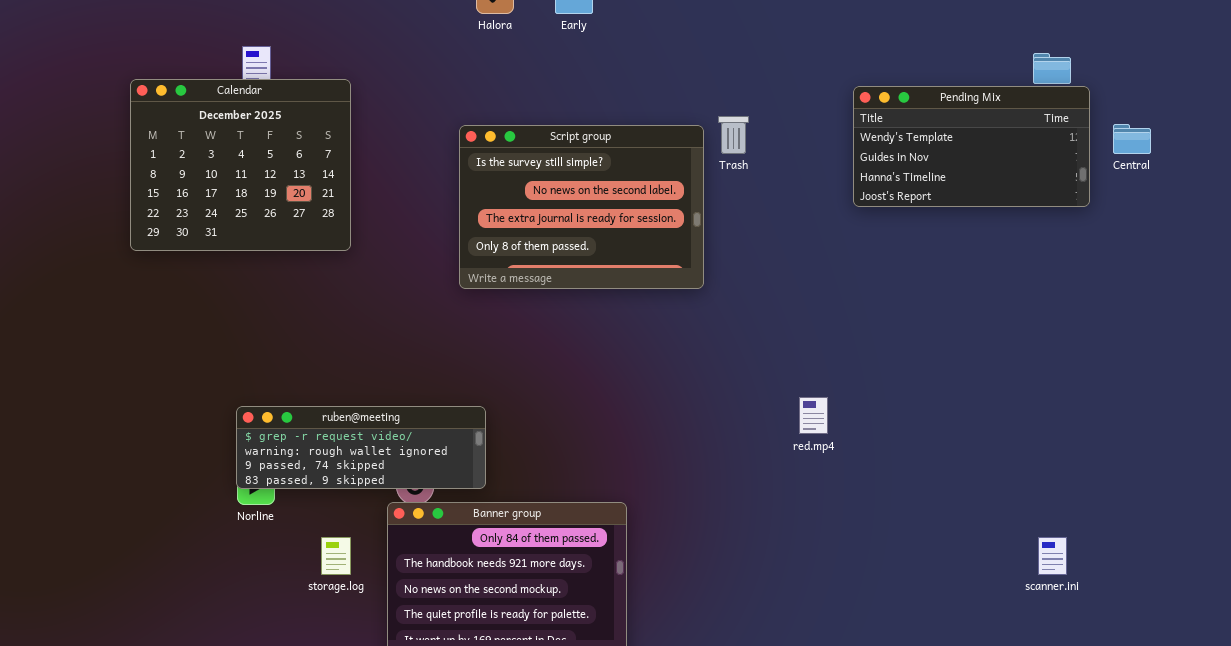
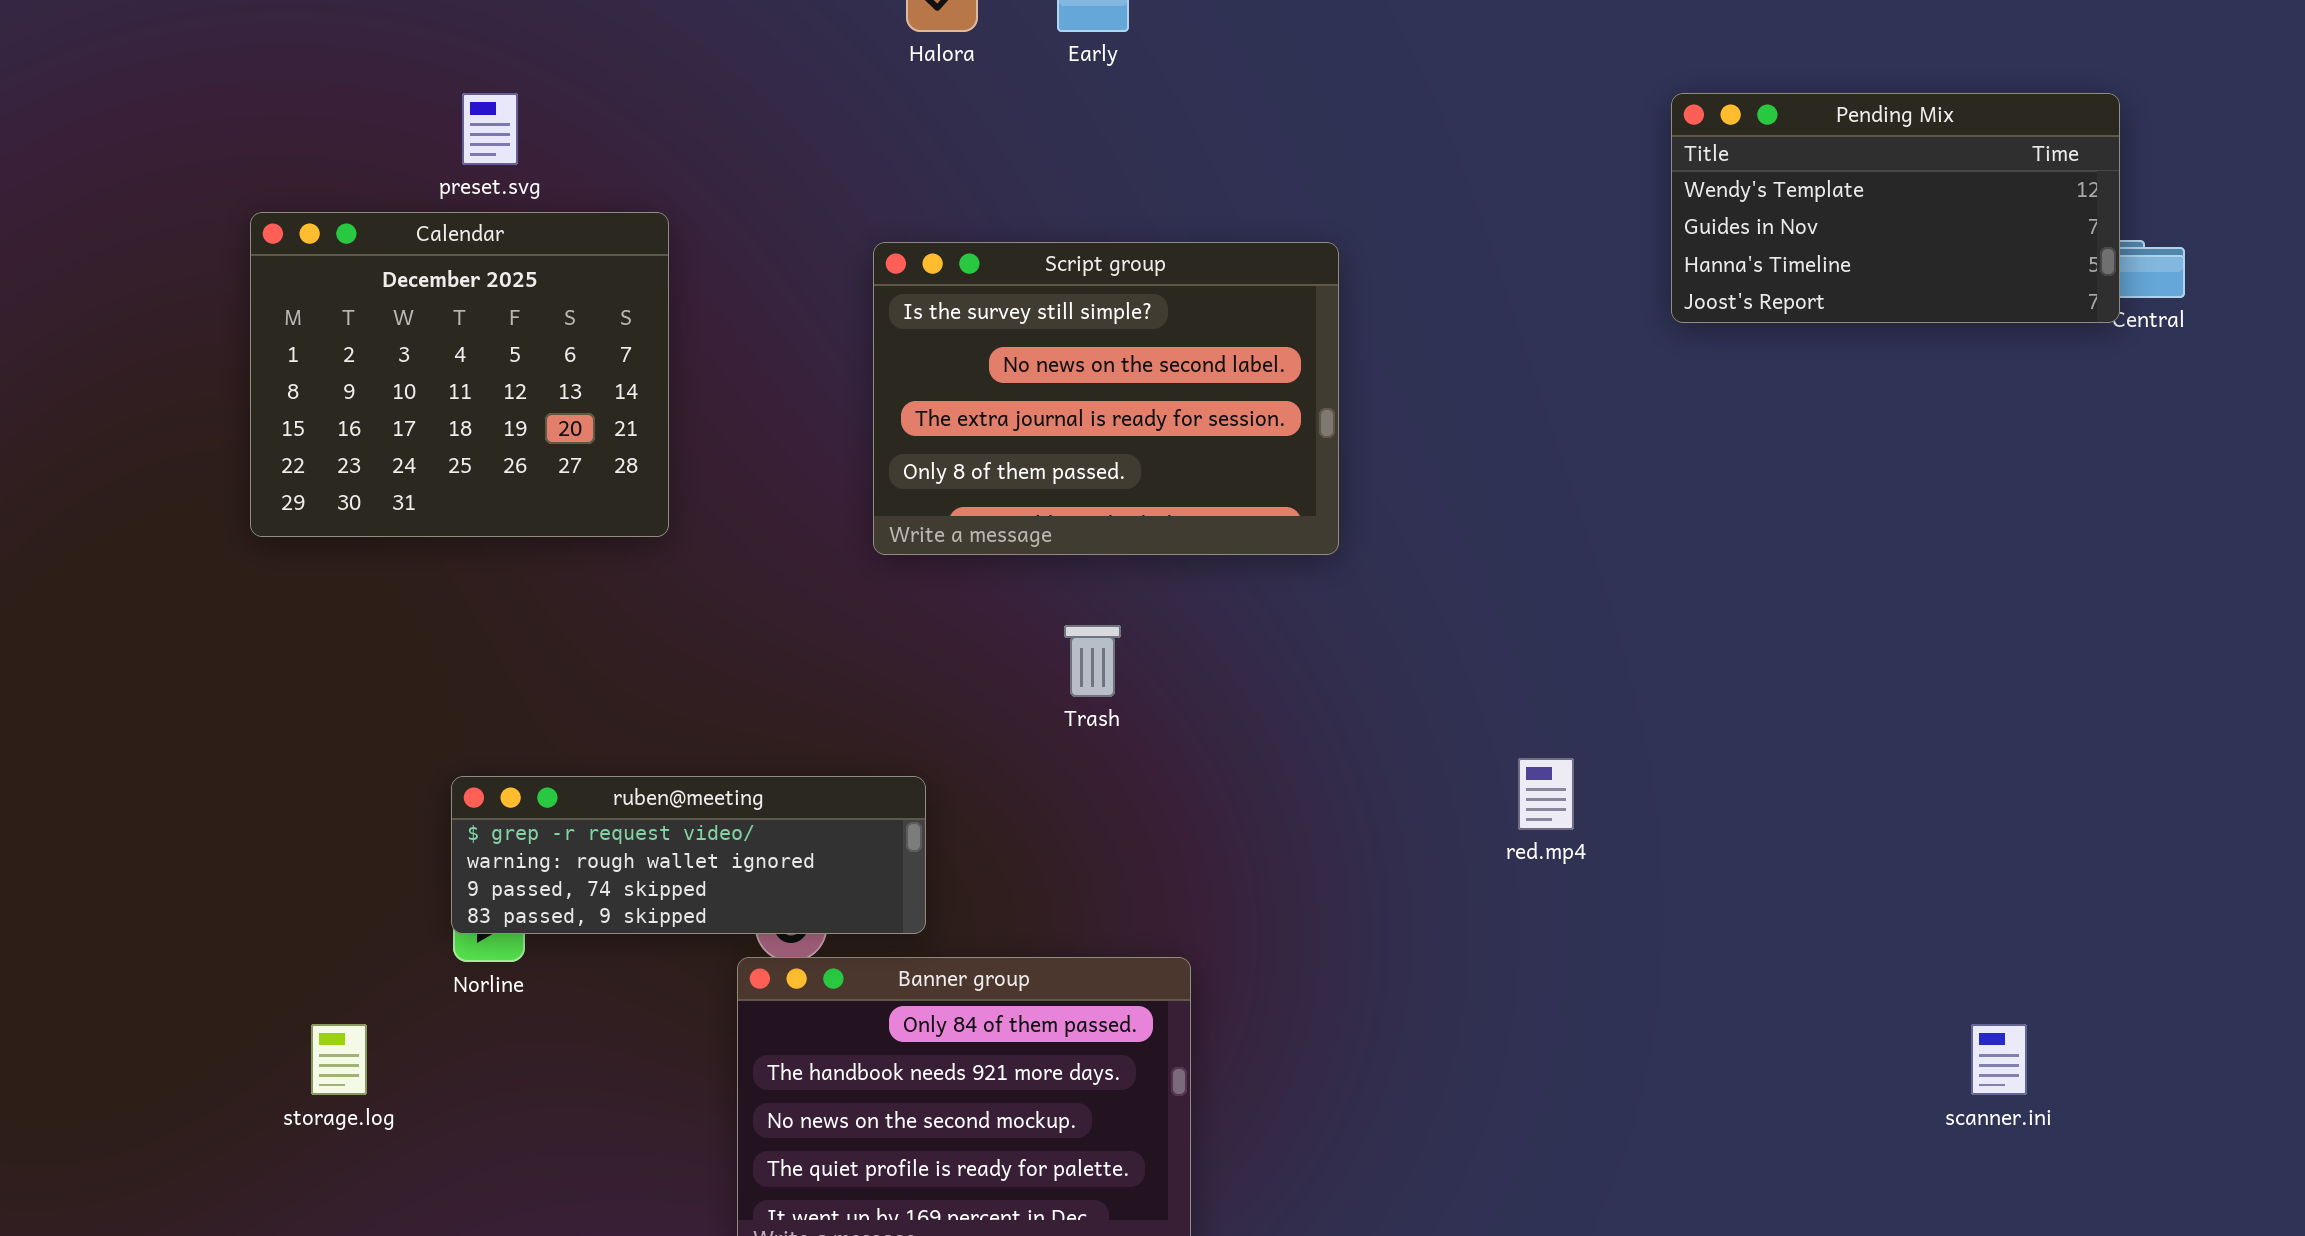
Calendar: [130,79,351,251] -> [250,212,669,537], moved
Pending Mix: [853,86,1090,207] -> [1671,93,2120,323], moved
Trash: [718,116,749,154] -> [1064,625,1121,697], moved
storage.log: [321,537,351,575] -> [311,1024,367,1095], moved

